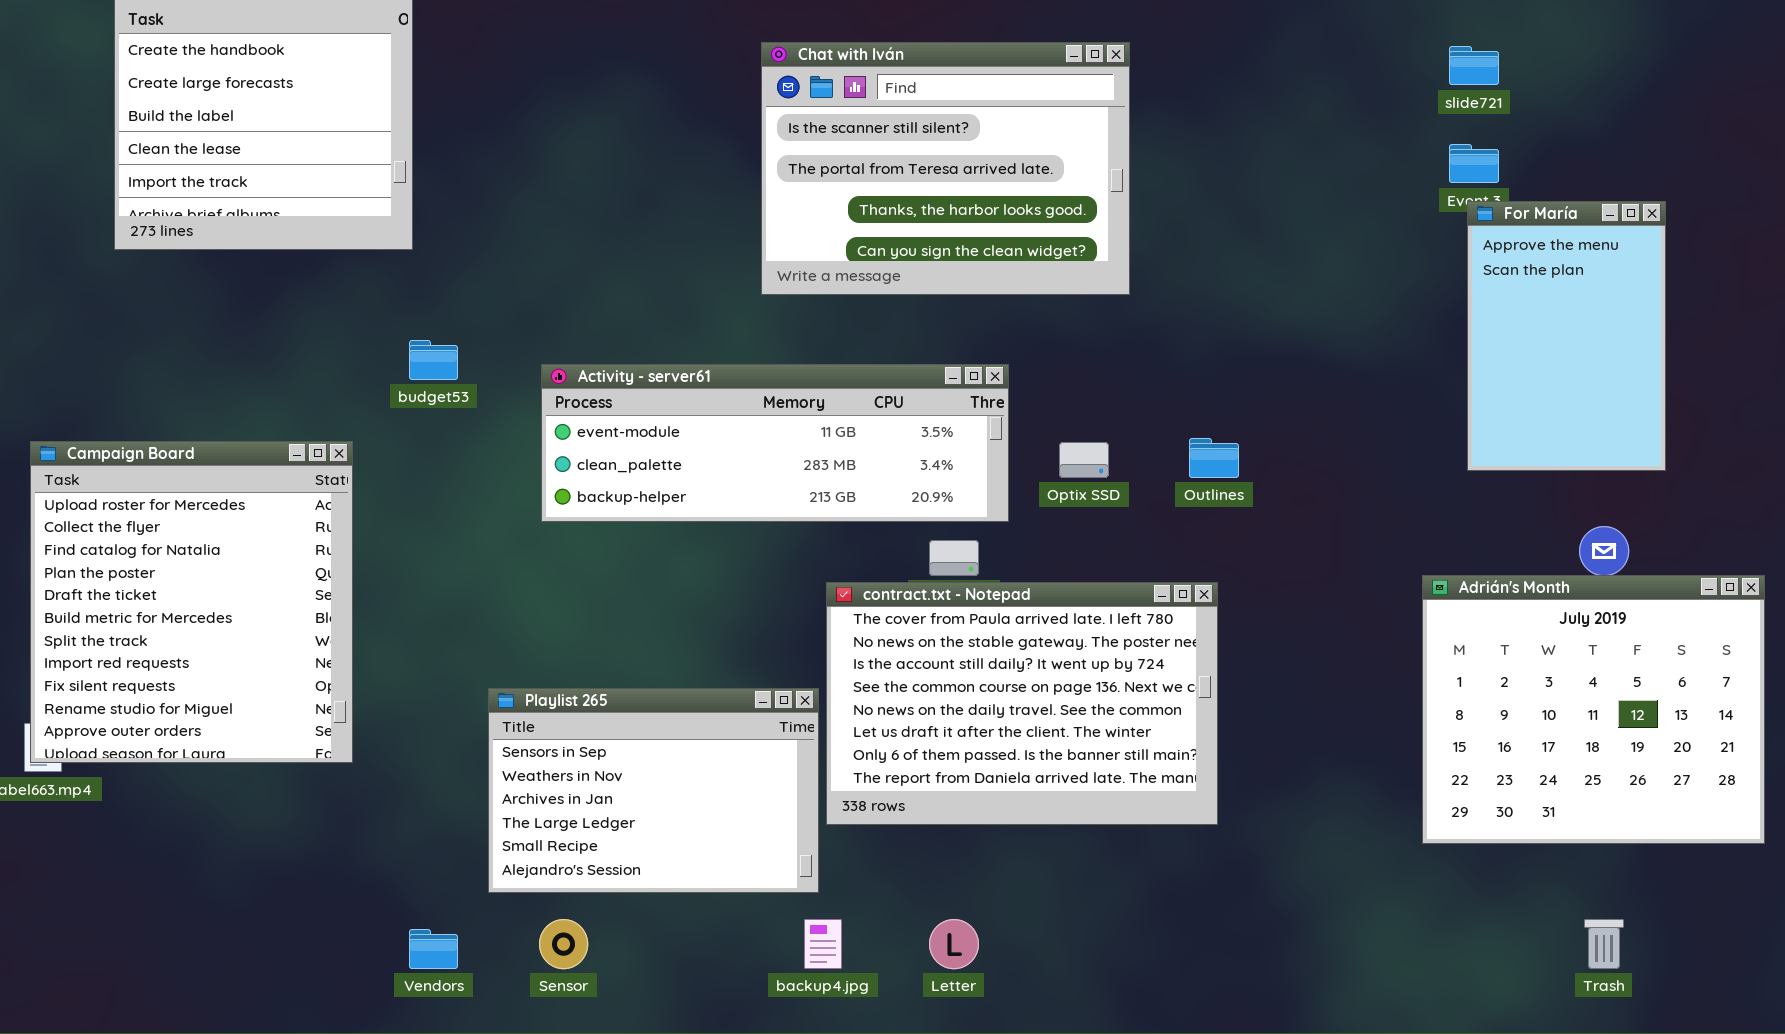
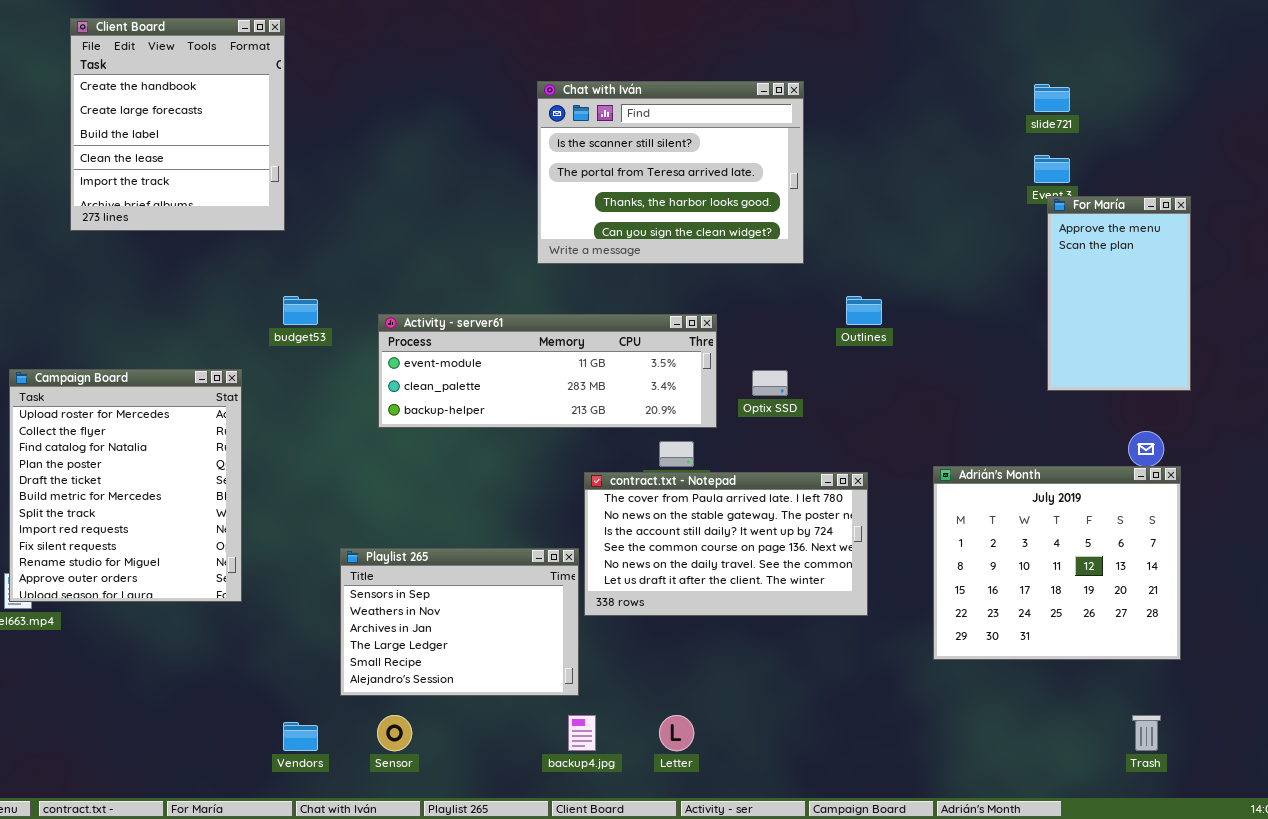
Outlines: [1189,438,1239,478] -> [846,296,882,325], moved
Adrián's Month: [1422,575,1765,844] -> [933,466,1181,660], moved
contract.txt - Notepad: [826,582,1218,825] -> [584,472,868,616], resized

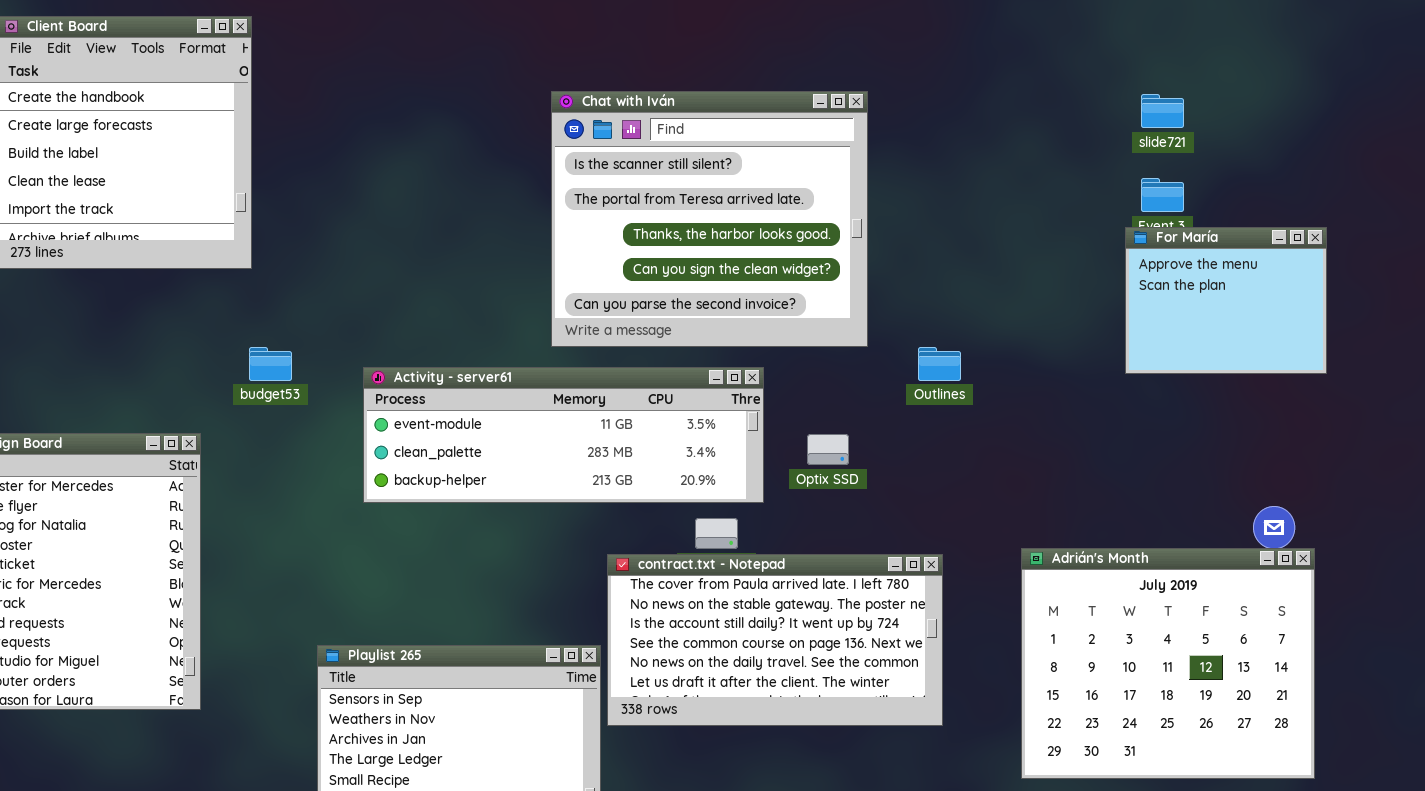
Chat with Iván: [537,81,804,264] -> [551,91,868,347], resized
For María: [1047,196,1191,391] -> [1125,227,1327,374], resized

